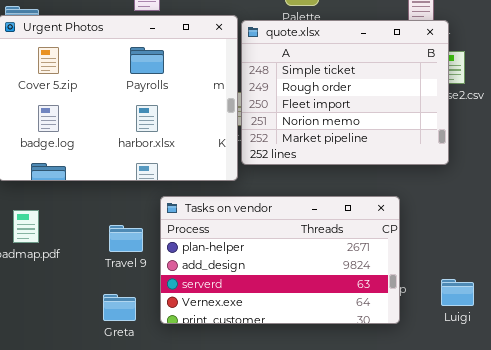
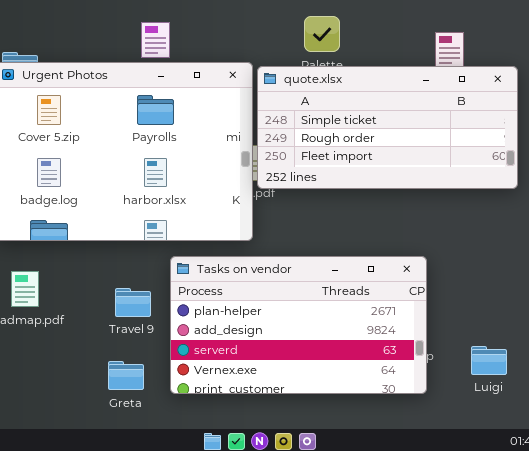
quote.xlsx: [241,20,449,165] -> [257,66,518,189], resized

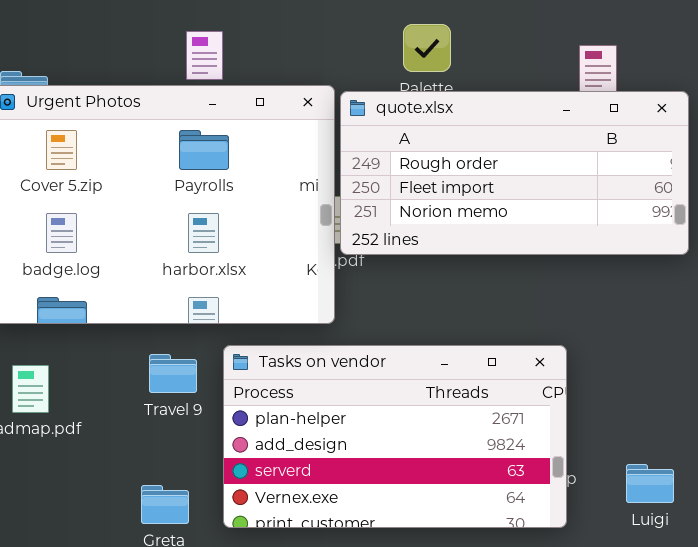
quote.xlsx: [257,66,518,189] -> [340,91,689,255], scrolled down 1 row
Travel 9: [115,288,151,317] -> [149,354,197,393], moved

